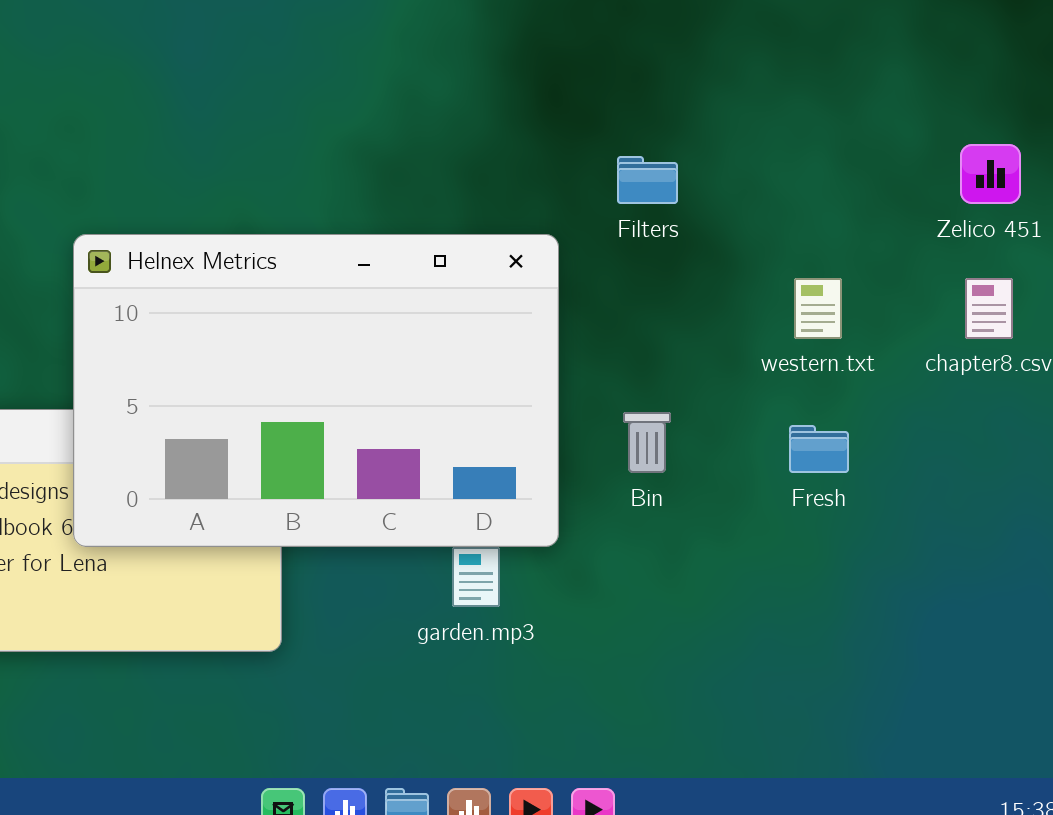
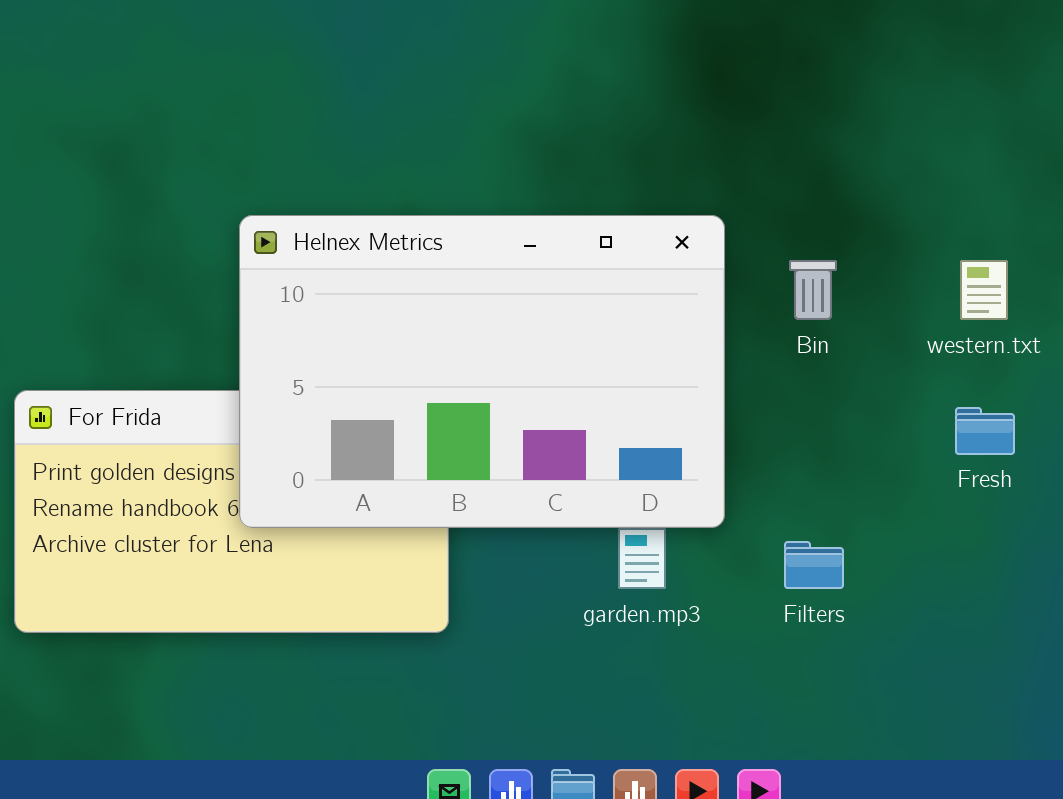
Filters: [617,156,678,204] -> [784,541,844,589], moved
Bin: [623,412,671,473] -> [789,260,837,320], moved

